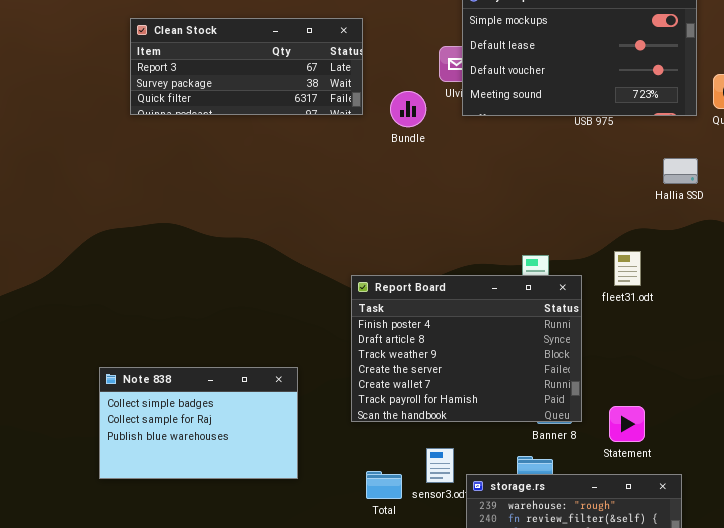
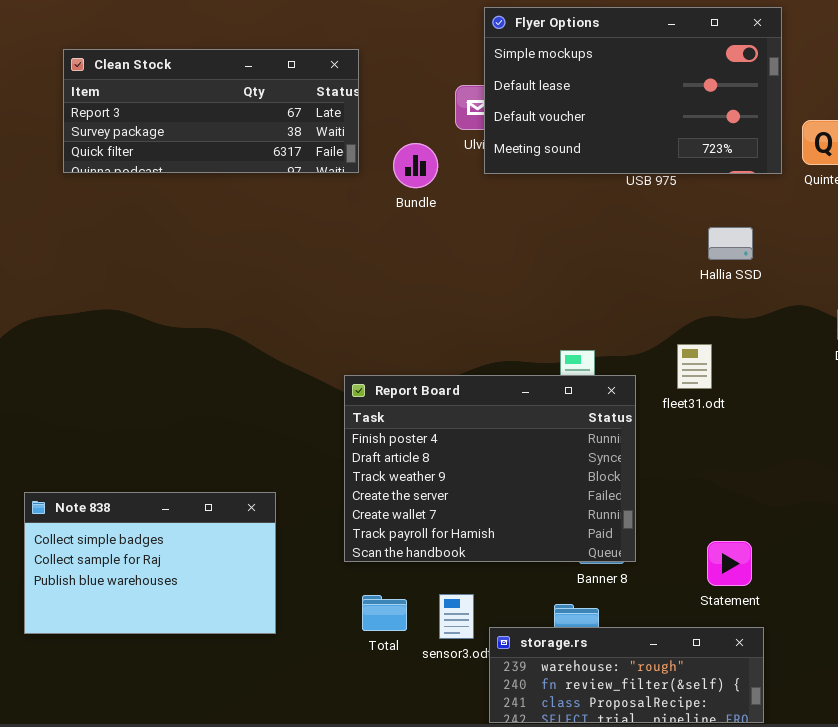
Hallia SSD: [663,158,698,184] -> [708,227,753,260], moved
Statement: [609,406,645,442] -> [707,541,752,586], moved
Total: [366,471,402,499] -> [362,595,407,631], moved

